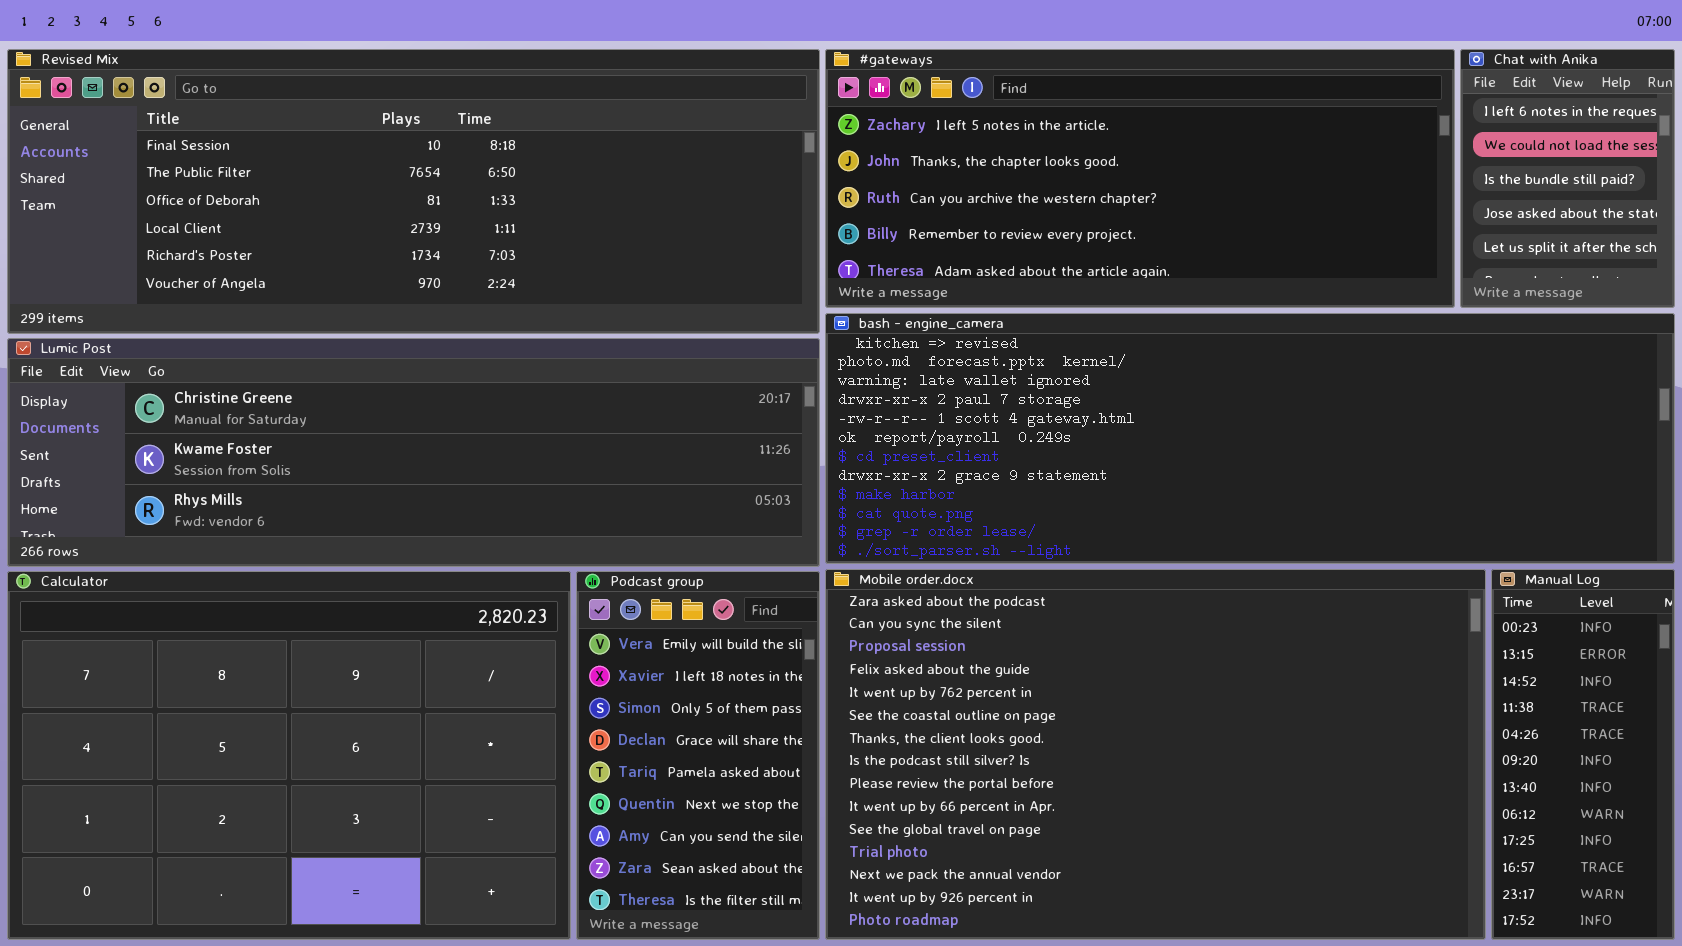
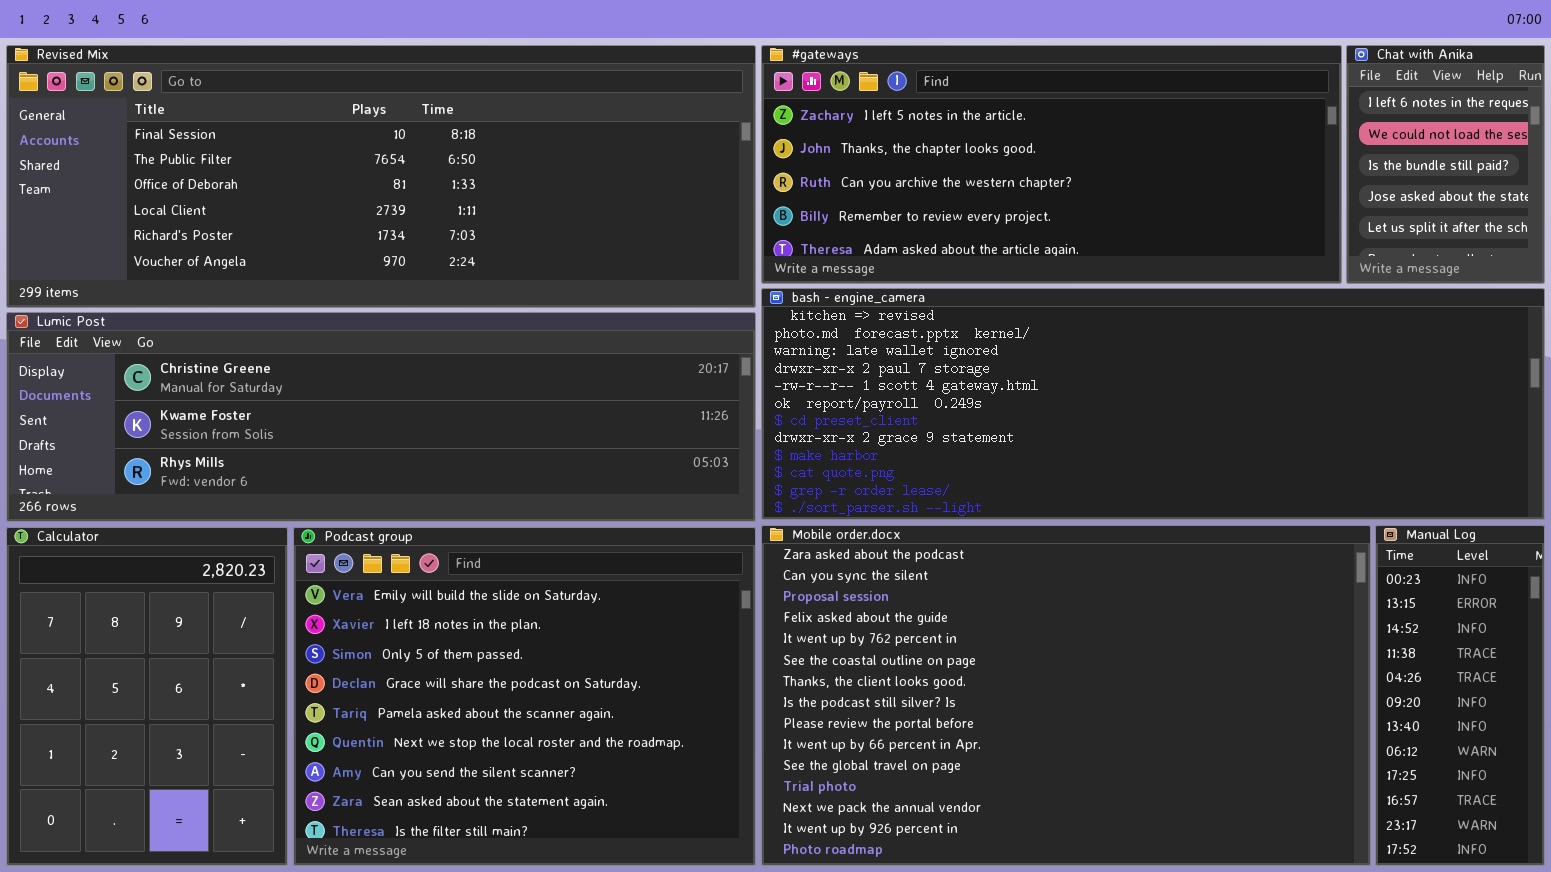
Calculator: [7,571,571,940] -> [6,527,288,866], resized
Podcast group: [576,571,820,940] -> [293,527,756,866], resized

